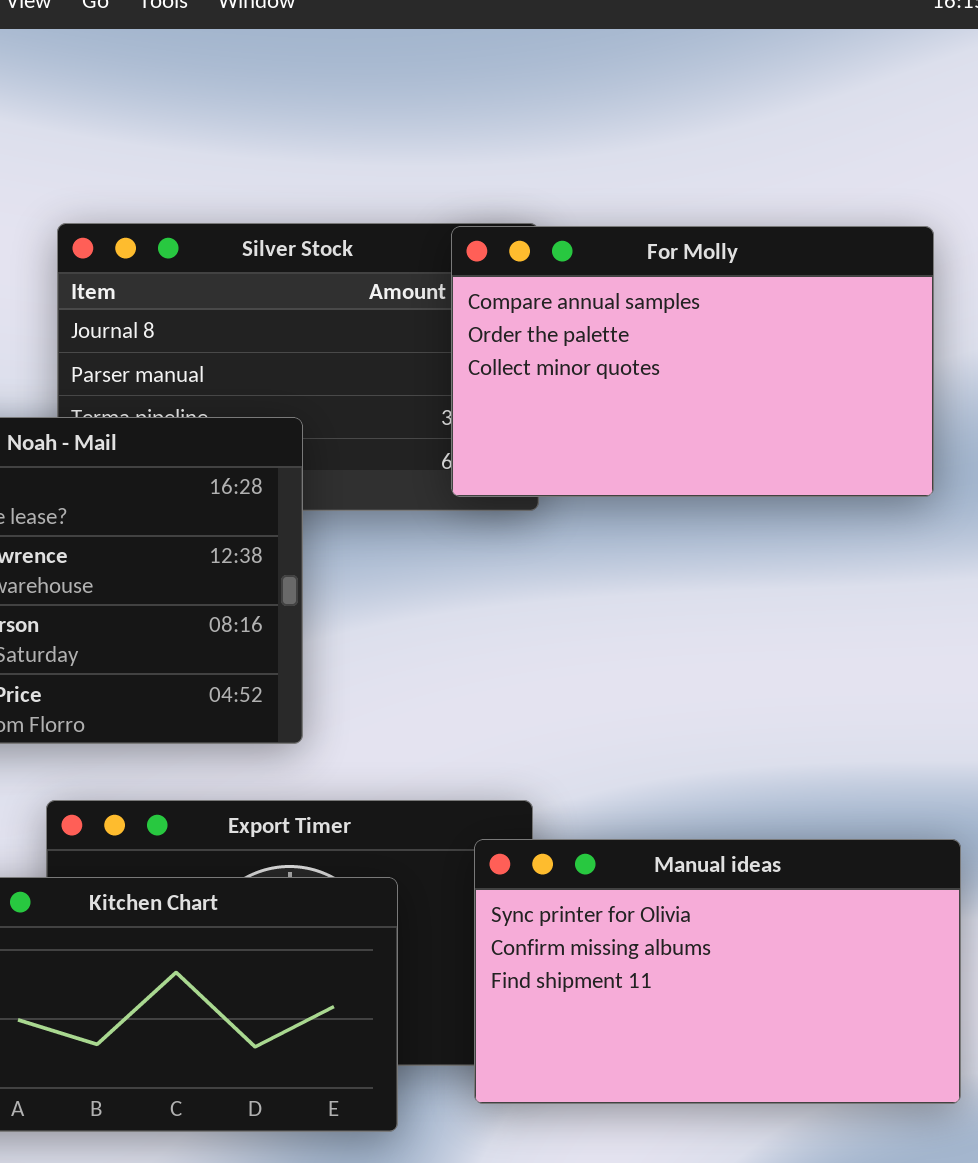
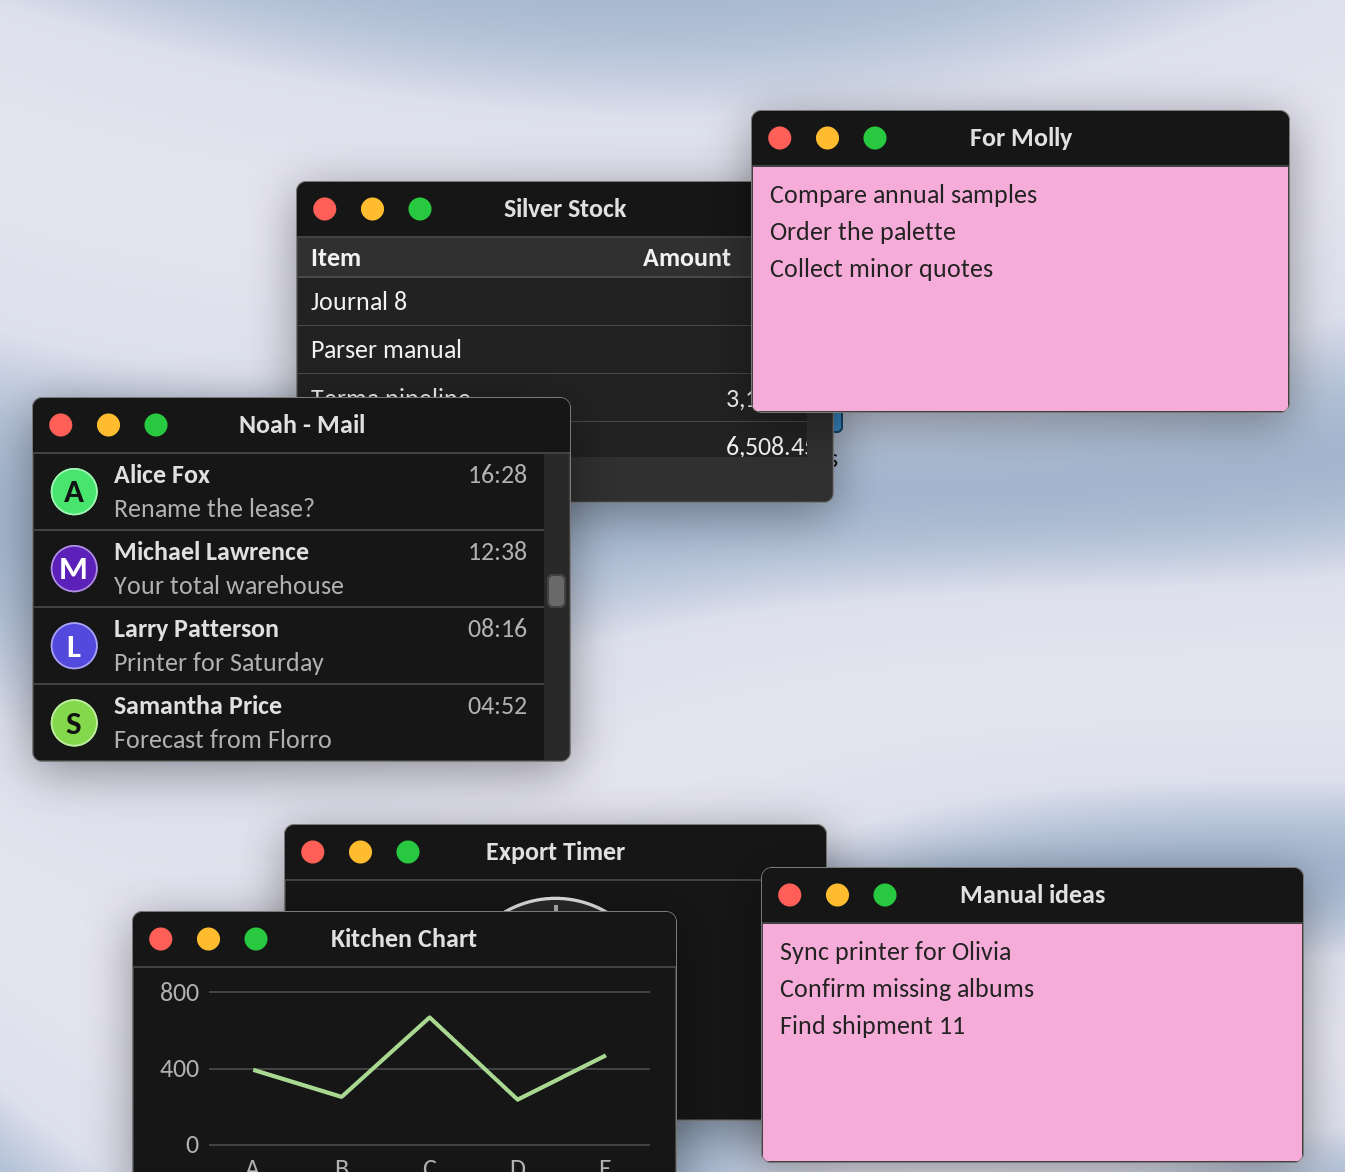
For Molly: [451,226,934,497] -> [751,110,1290,413], moved

